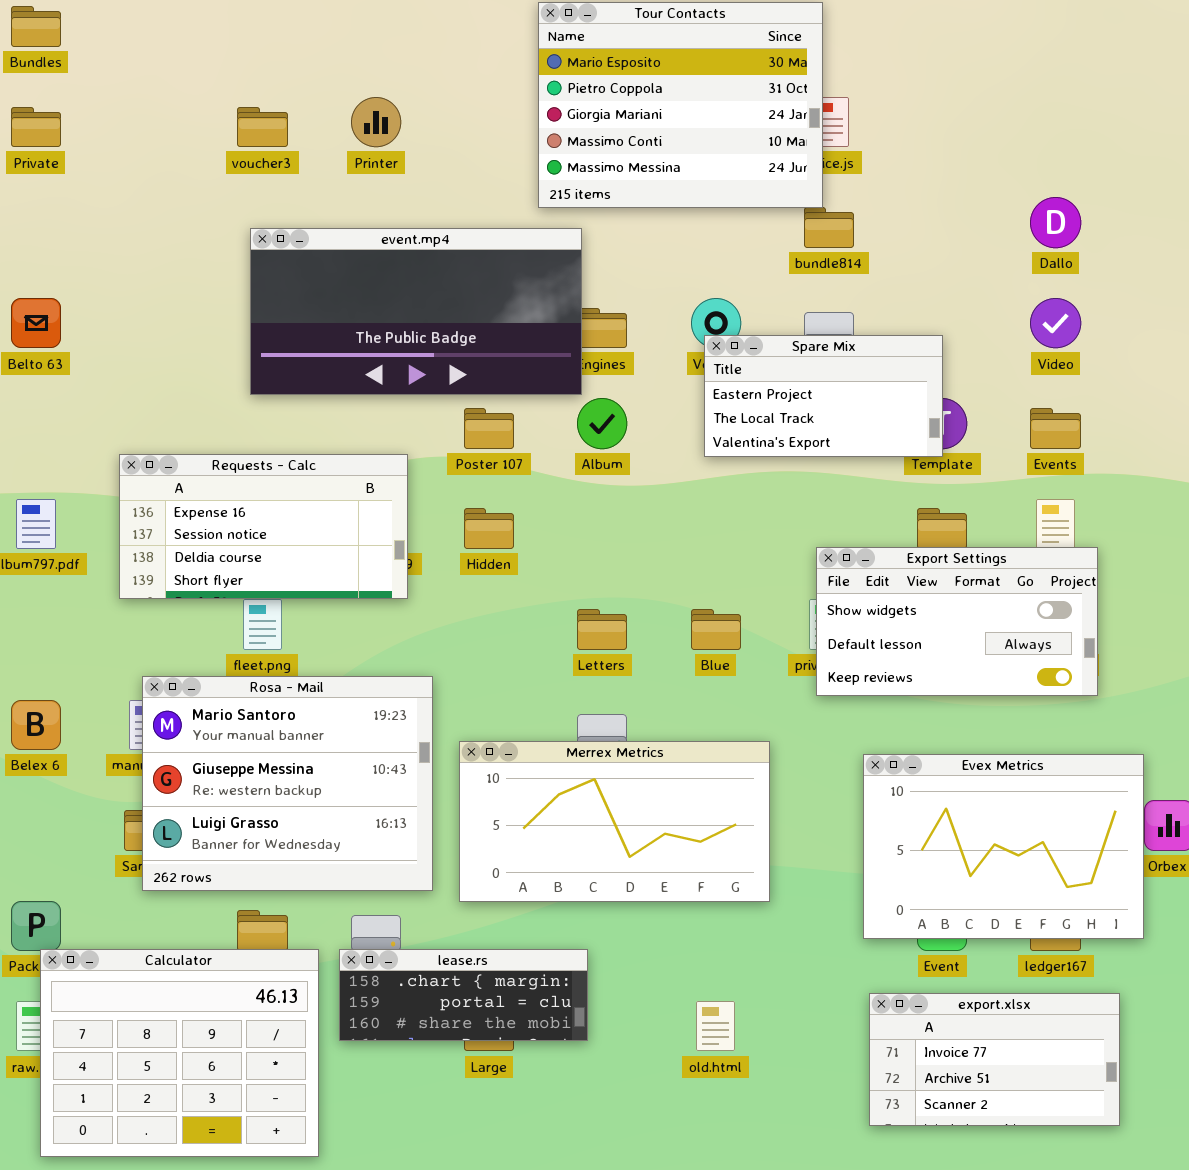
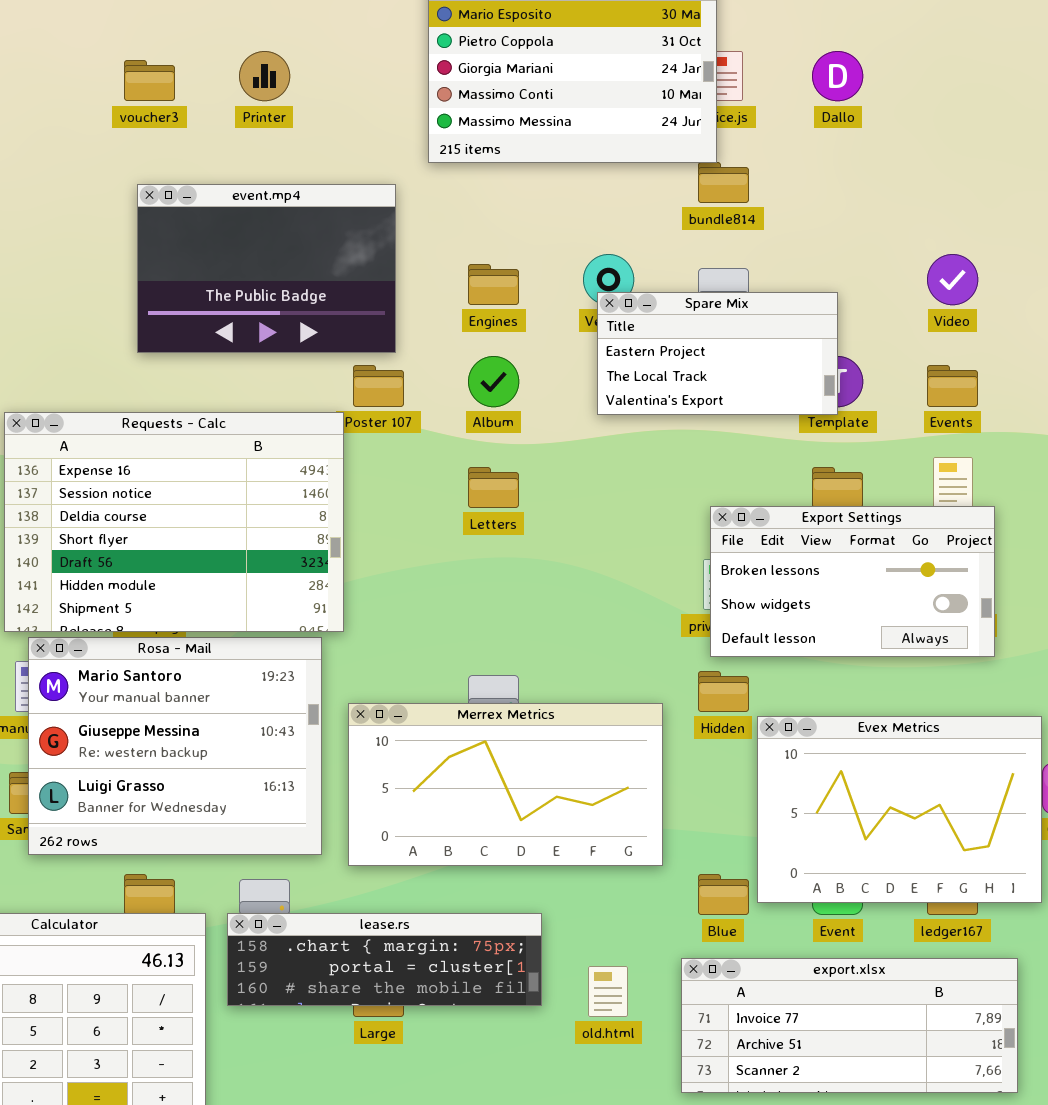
Dallo: [1030,197,1081,248] -> [812,51,863,101], moved
event.mp4: [250,228,582,395] -> [137,184,396,353], resized
Requests - Calc: [119,454,408,599] -> [4,412,344,632], resized
Hidden: [464,508,514,549] -> [698,671,749,712], moved
Export Settings: [816,547,1098,696] -> [710,506,995,657], scrolled up 1 row
Letters: [577,609,627,650] -> [468,467,519,508], moved
Blue: [691,609,741,650] -> [698,874,749,915], moved
lease.rs: [339,949,588,1041] -> [227,913,542,1006], resized
export.xlsx: [869,993,1120,1126] -> [681,958,1018,1093], resized

